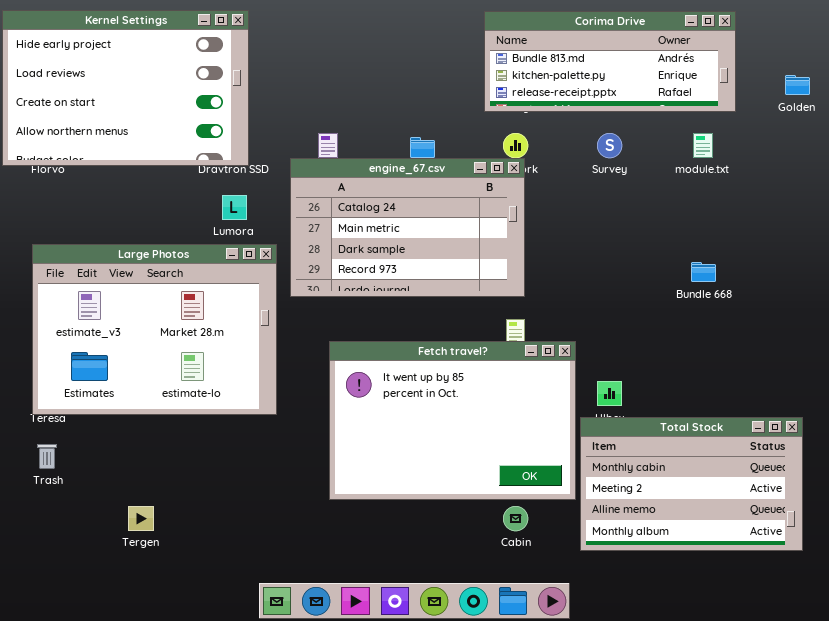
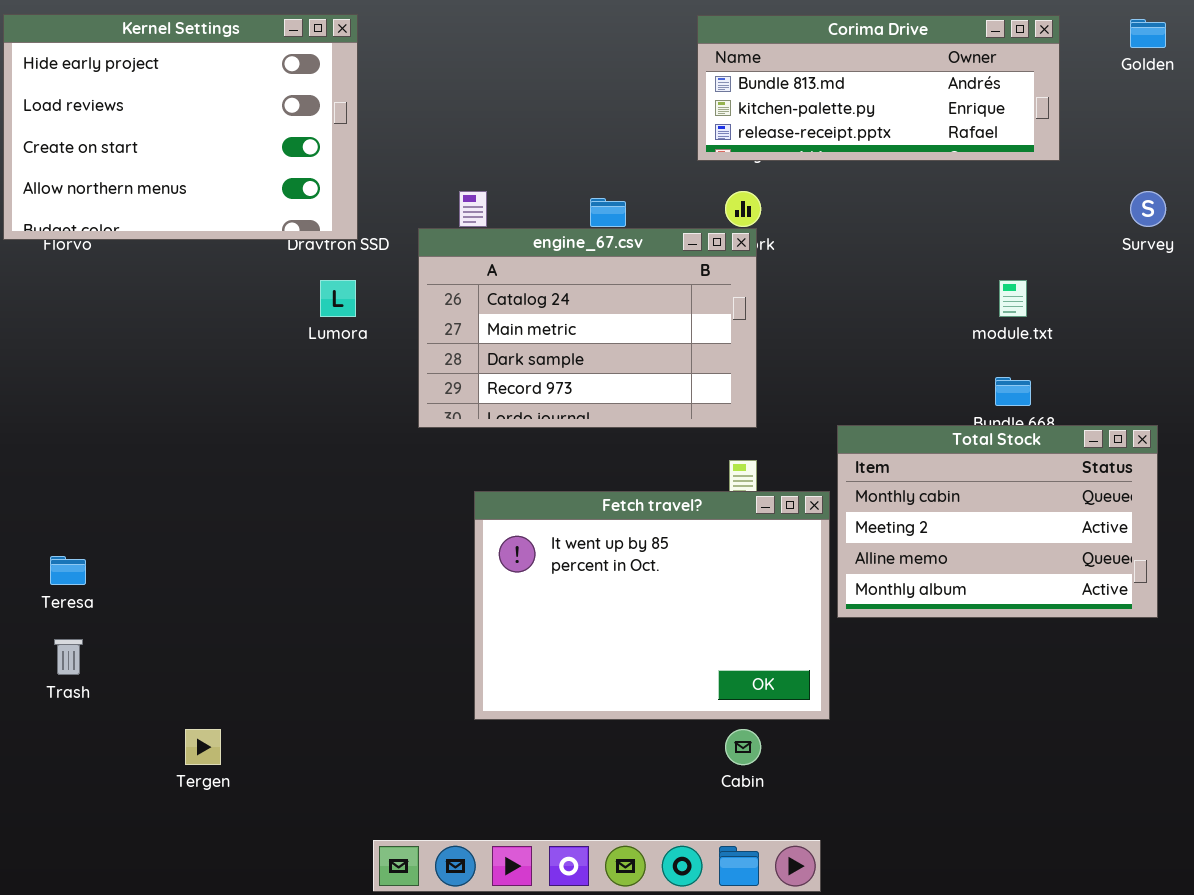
Golden: [785,75,810,95] -> [1130,19,1166,48], moved
Survey: [597,133,622,158] -> [1130,191,1166,227], moved
module.txt: [693,133,713,158] -> [999,280,1027,317], moved
Large Photos: [32,244,277,415] -> none, closed
Total Stock: [580,417,803,551] -> [837,425,1158,618], moved

